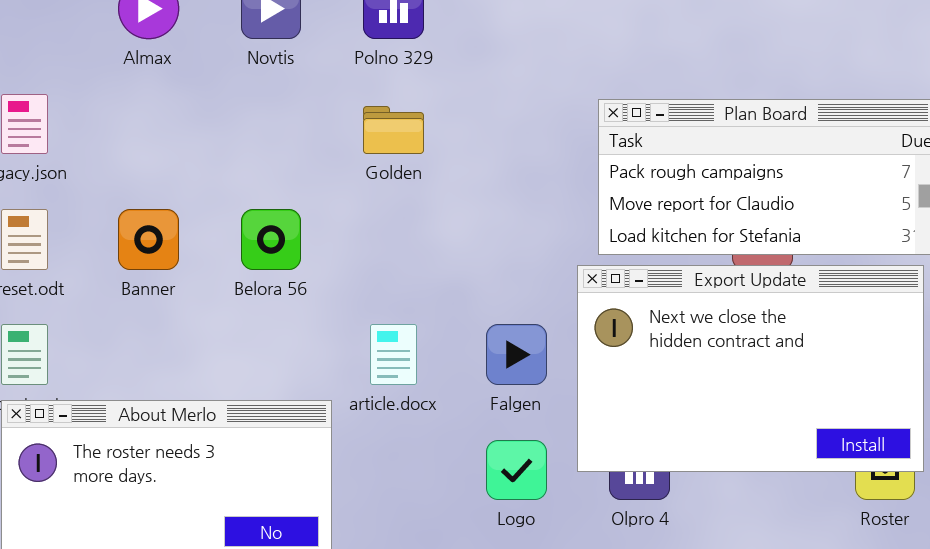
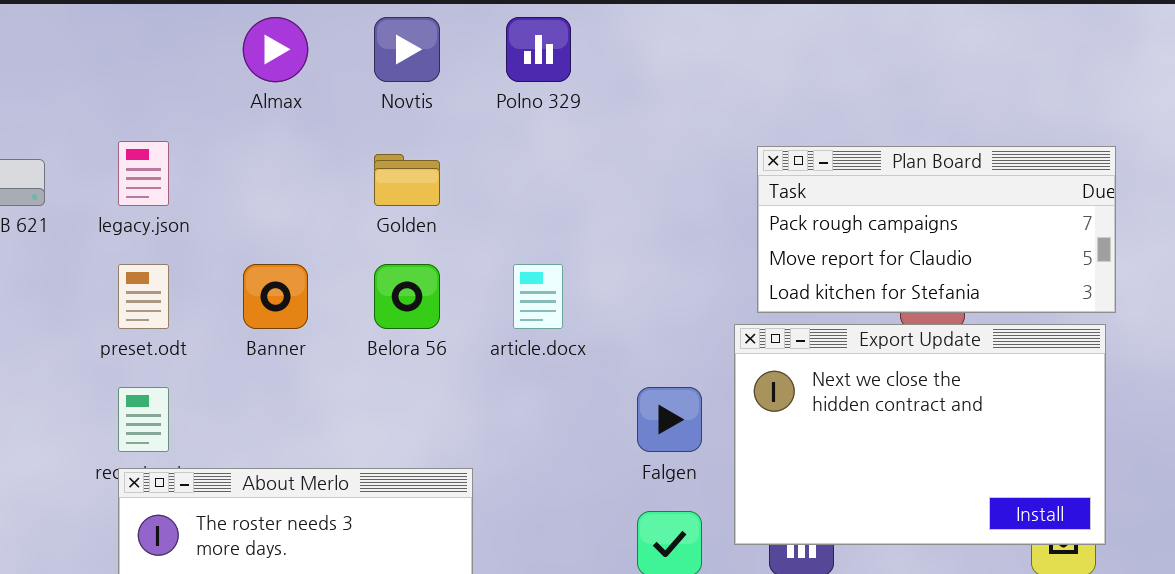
Golden: [363,106,424,154] -> [374,154,440,206], moved
article.docx: [370,324,417,385] -> [513,264,563,329], moved

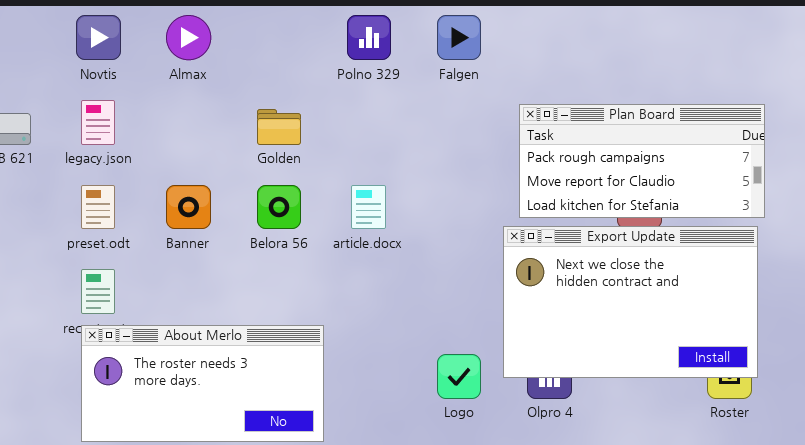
Novtis: [374,17,440,82] -> [76,15,121,60], moved
Falgen: [637,387,702,452] -> [437,15,481,60], moved

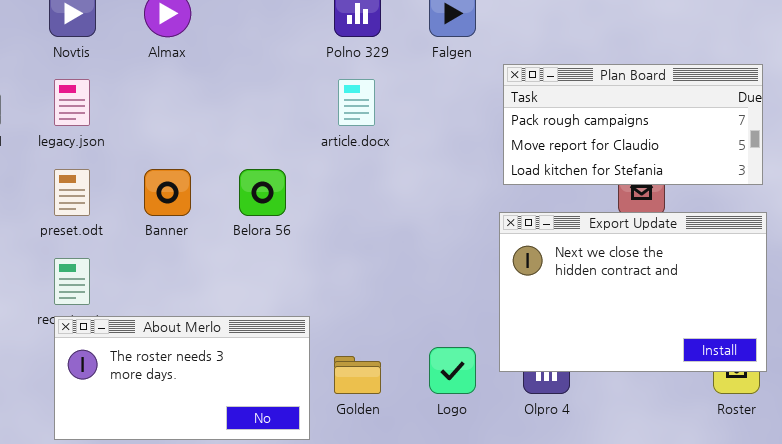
Plan Board: [519,104,765,218] -> [503,64,763,185], moved
Golden: [257,109,301,145] -> [334,356,381,394], moved
article.docx: [351,185,386,229] -> [338,79,375,126], moved

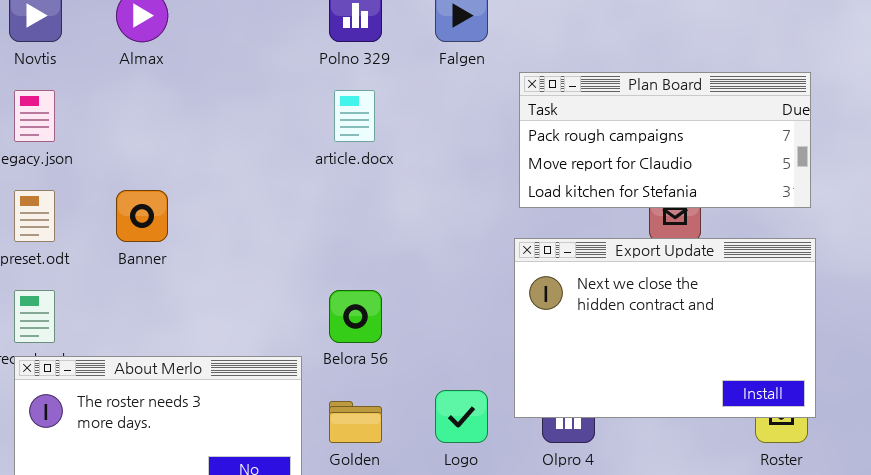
Belora 56: [239,169,286,216] -> [329,290,382,343], moved

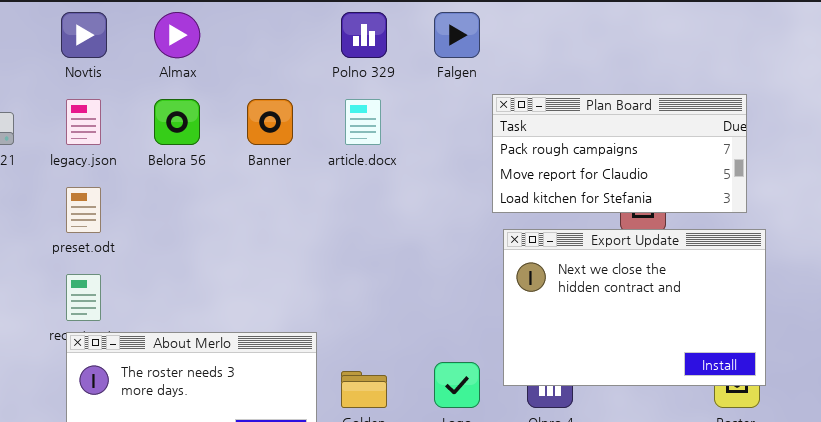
Plan Board: [519,72,811,208] -> [492,94,747,213], moved
Banner: [116,190,168,242] -> [247,99,293,145], moved
Belora 56: [329,290,382,343] -> [154,99,200,145], moved

